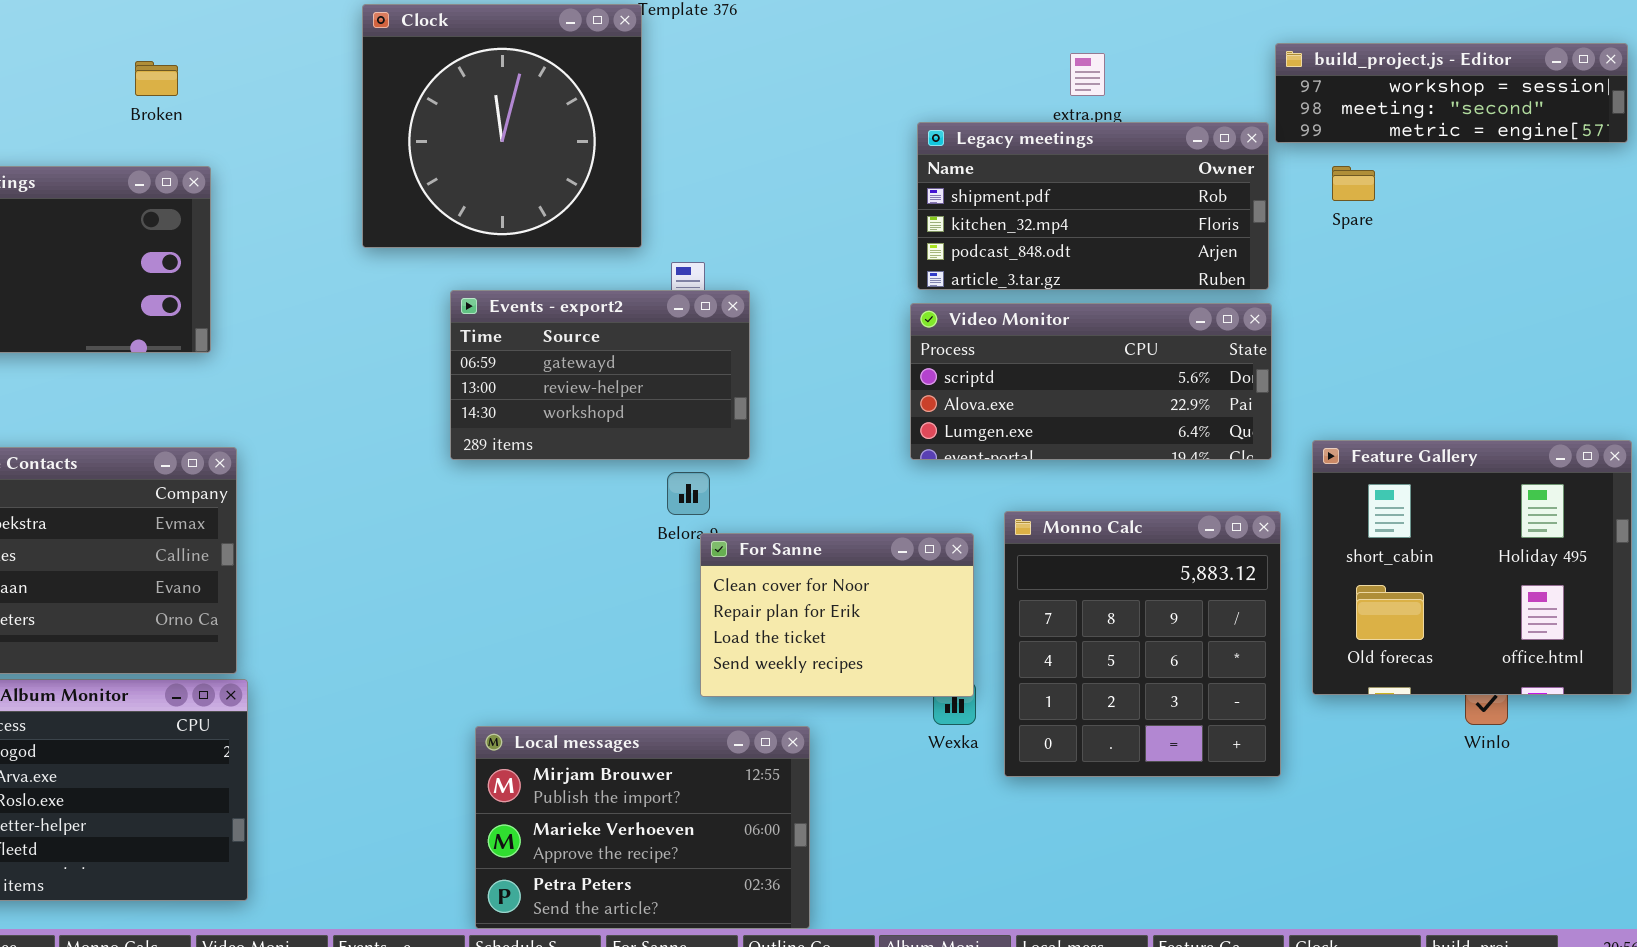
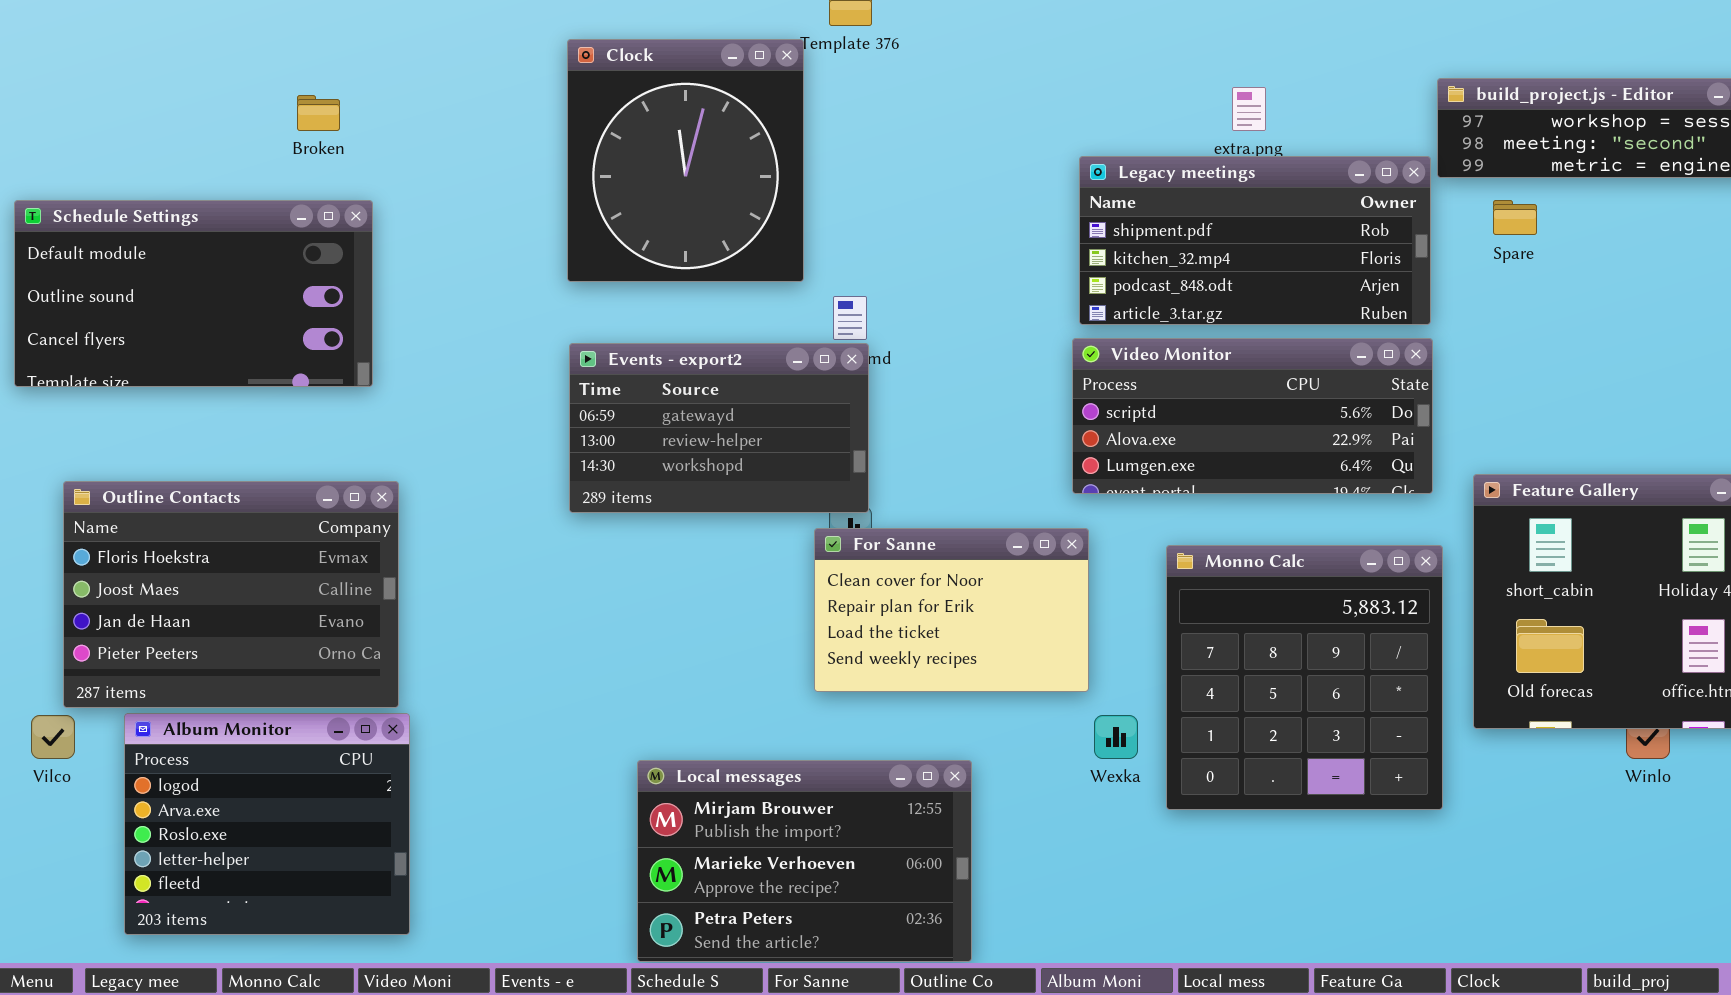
Clock: [362,4,642,248] -> [567,39,804,282], resized
Events - export2: [450,290,750,460] -> [569,343,869,513], moved
For Sanne: [700,533,974,697] -> [814,528,1089,692], moved

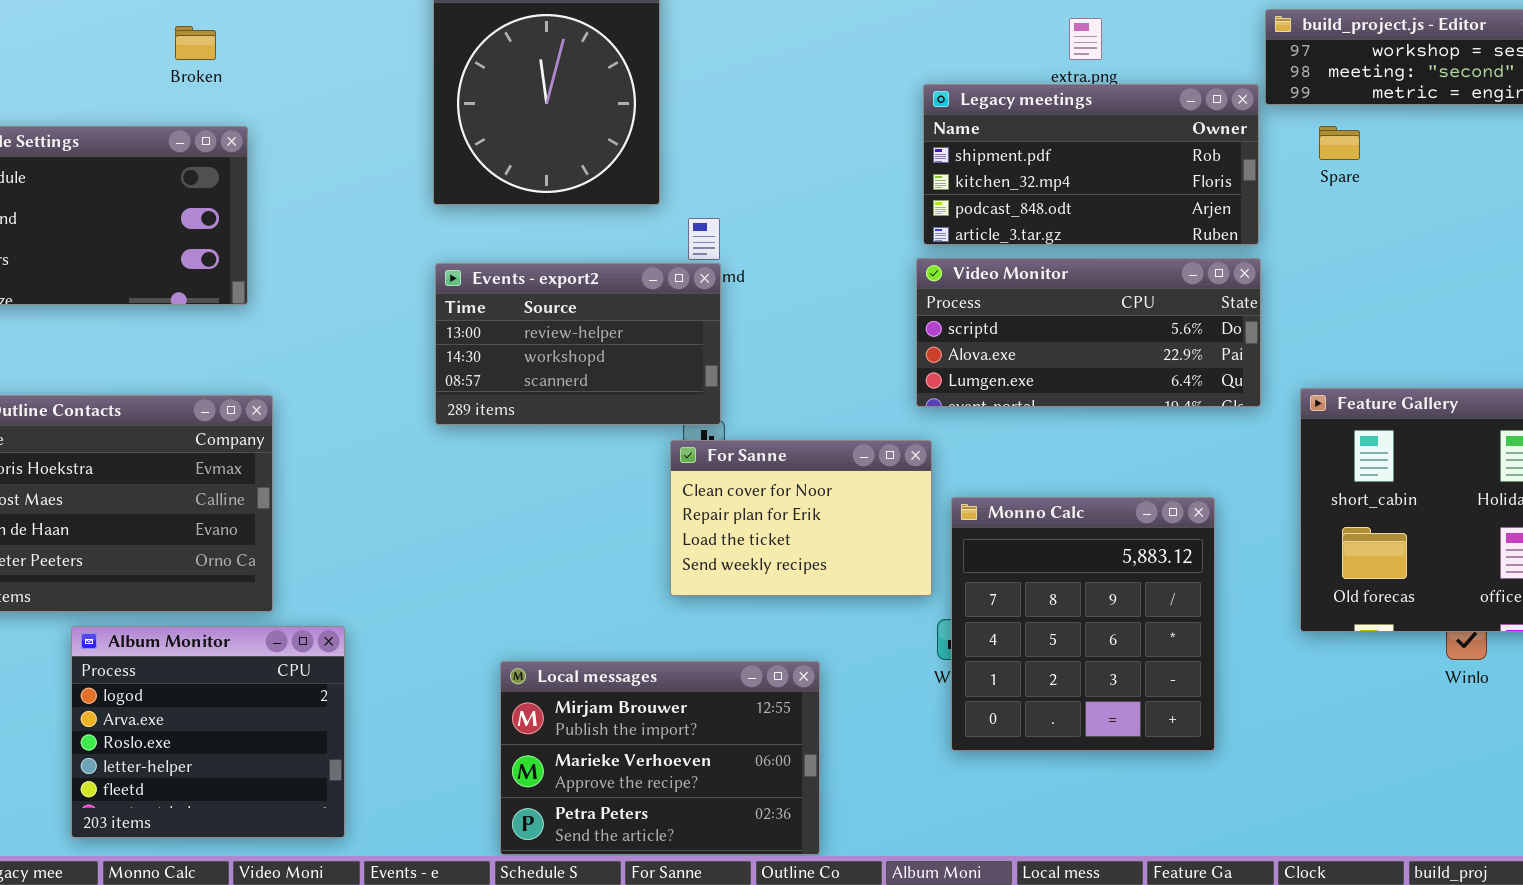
Events - export2: [569,343,869,513] -> [435,263,721,425], scrolled down 1 row
Monno Calc: [1166,545,1443,810] -> [951,497,1215,751], moved
Album Monitor: [124,713,410,935] -> [71,626,345,838], moved

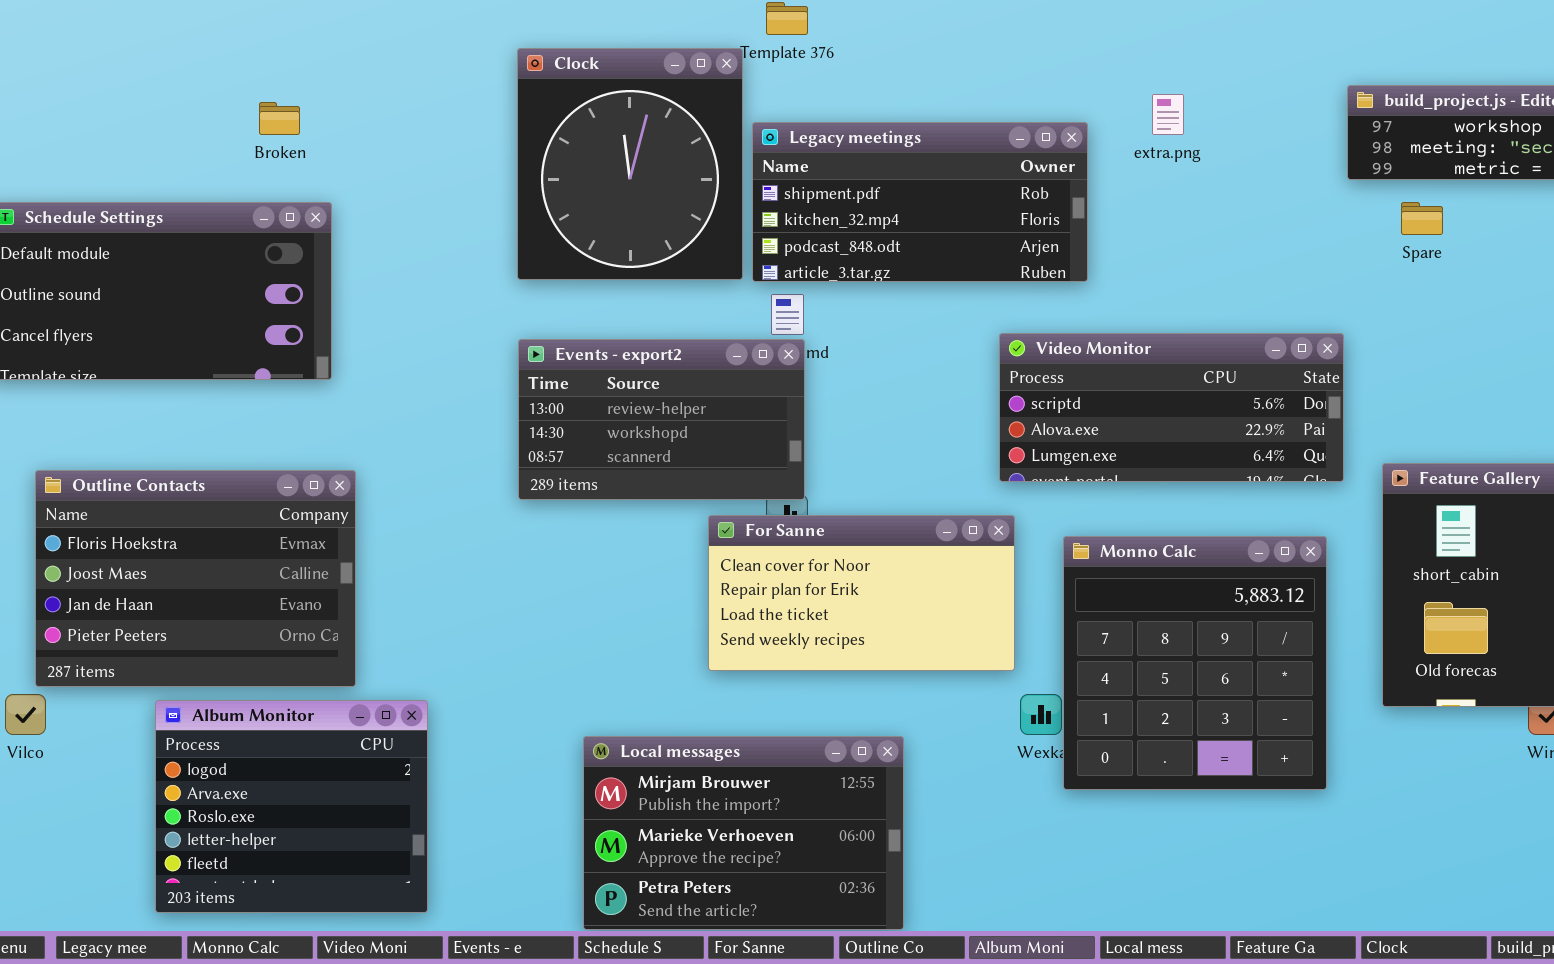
Legacy meetings: [923,84,1259,245] -> [752,122,1088,282], moved
For Sanne: [670,440,932,596] -> [708,515,1015,671], resized
Monno Calc: [951,497,1215,751] -> [1063,536,1327,790], moved

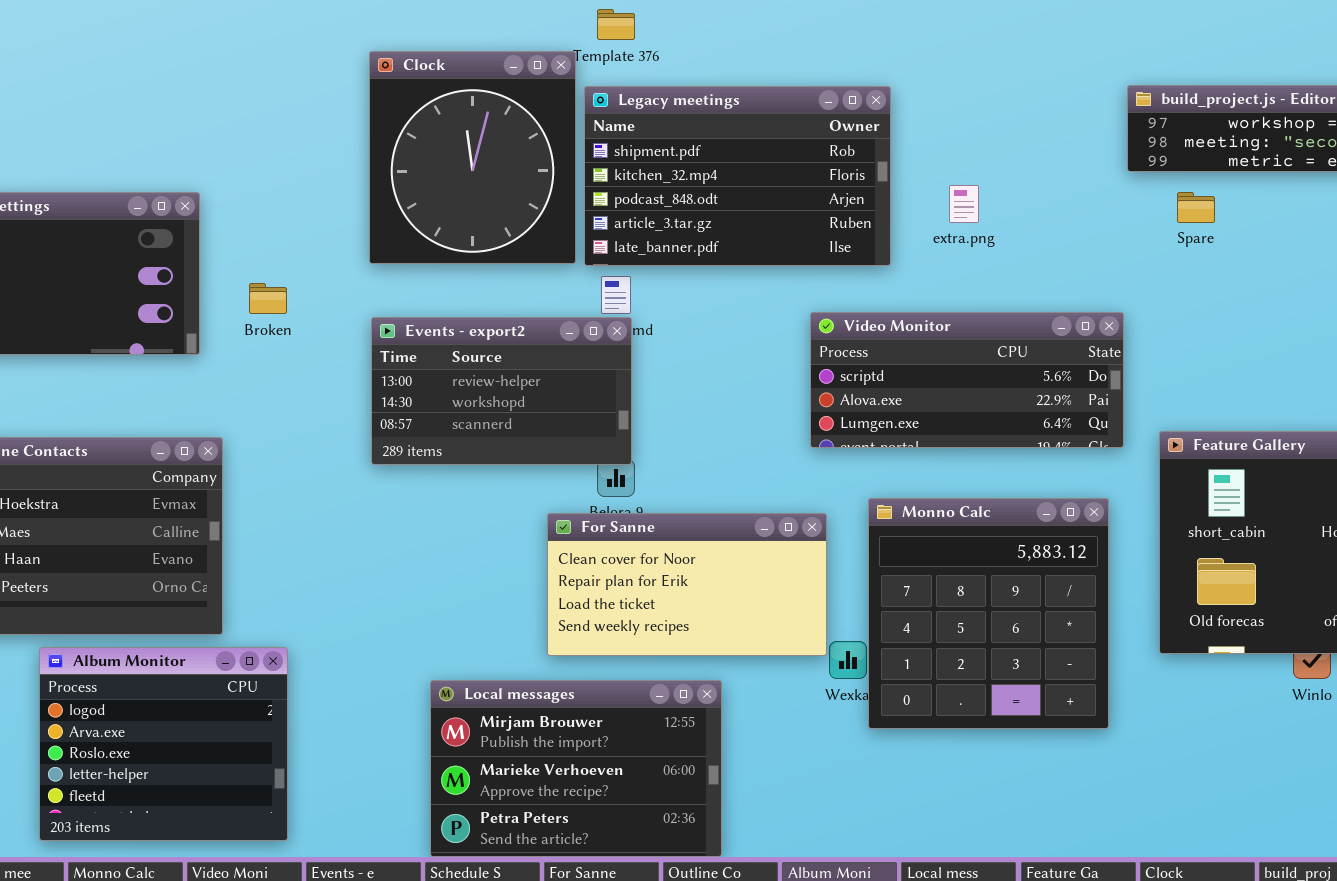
extra.png: [1152,94,1184,135] -> [949,185,979,223], moved
Broken: [259,102,300,135] -> [249,283,287,314], moved
Legacy meetings: [752,122,1088,282] -> [584,86,891,266], resized
For Sanne: [708,515,1015,671] -> [547,513,827,656], moved

